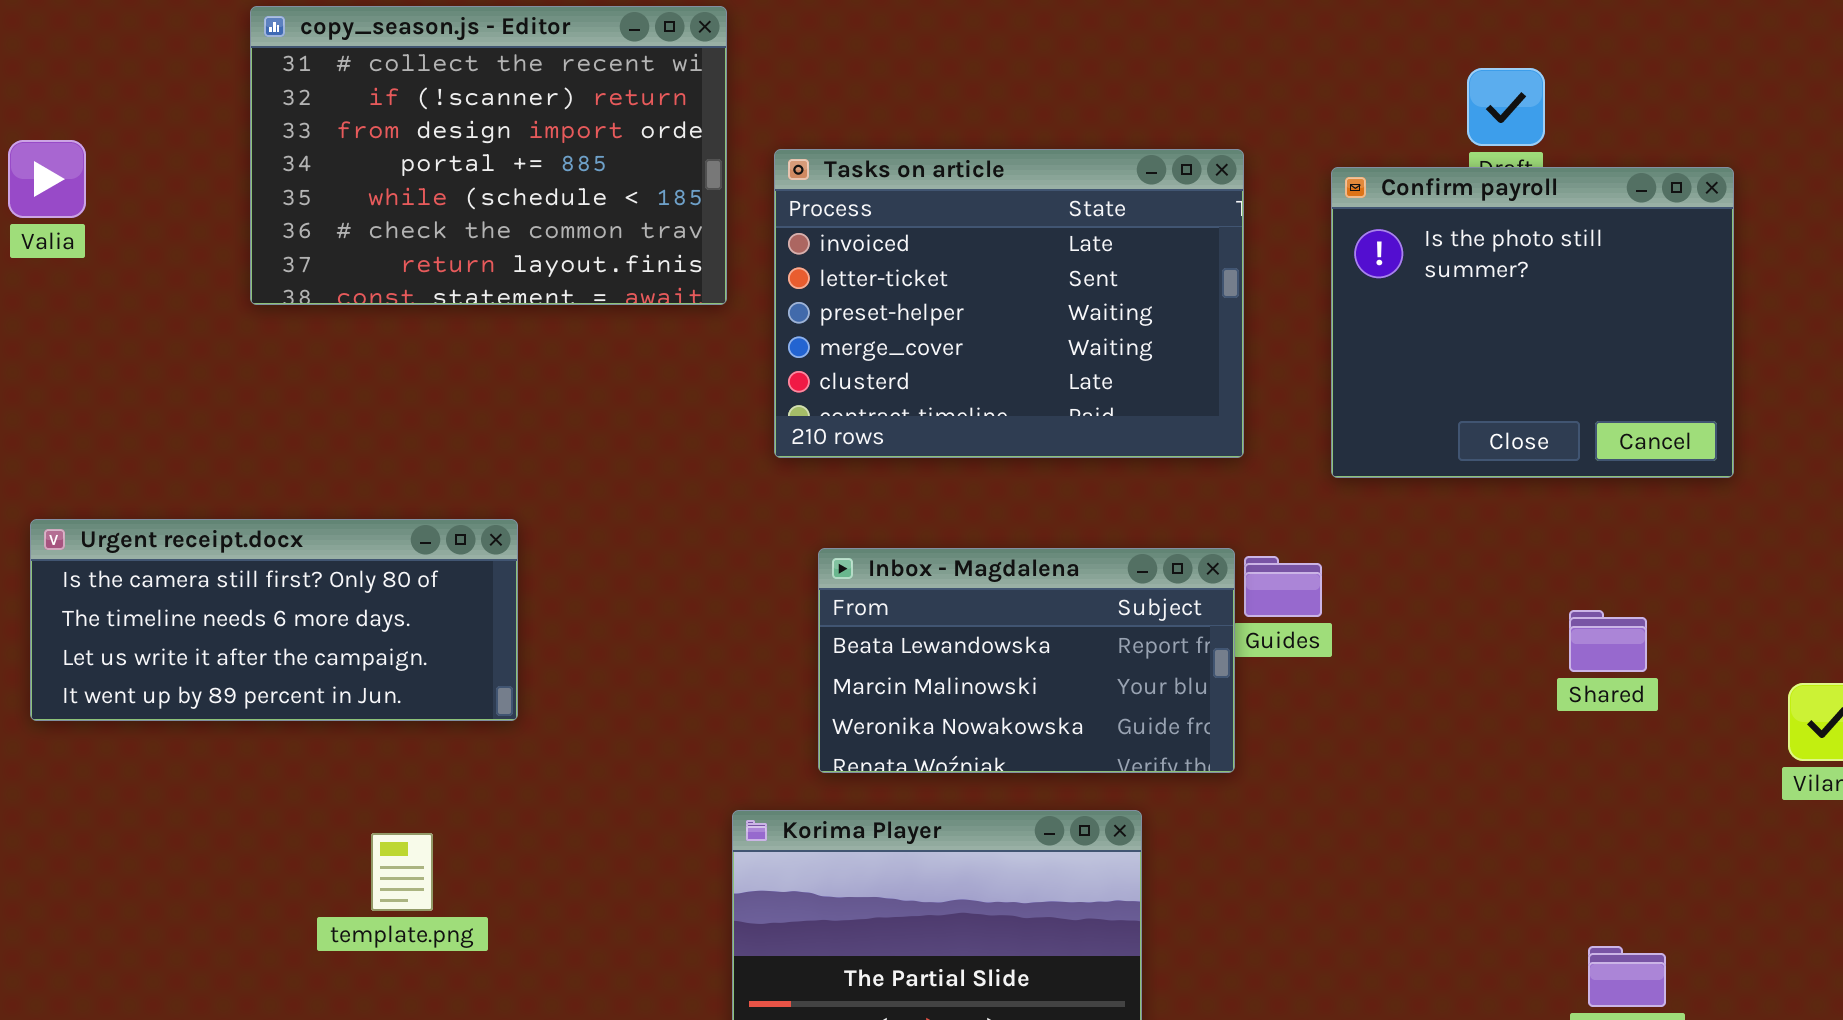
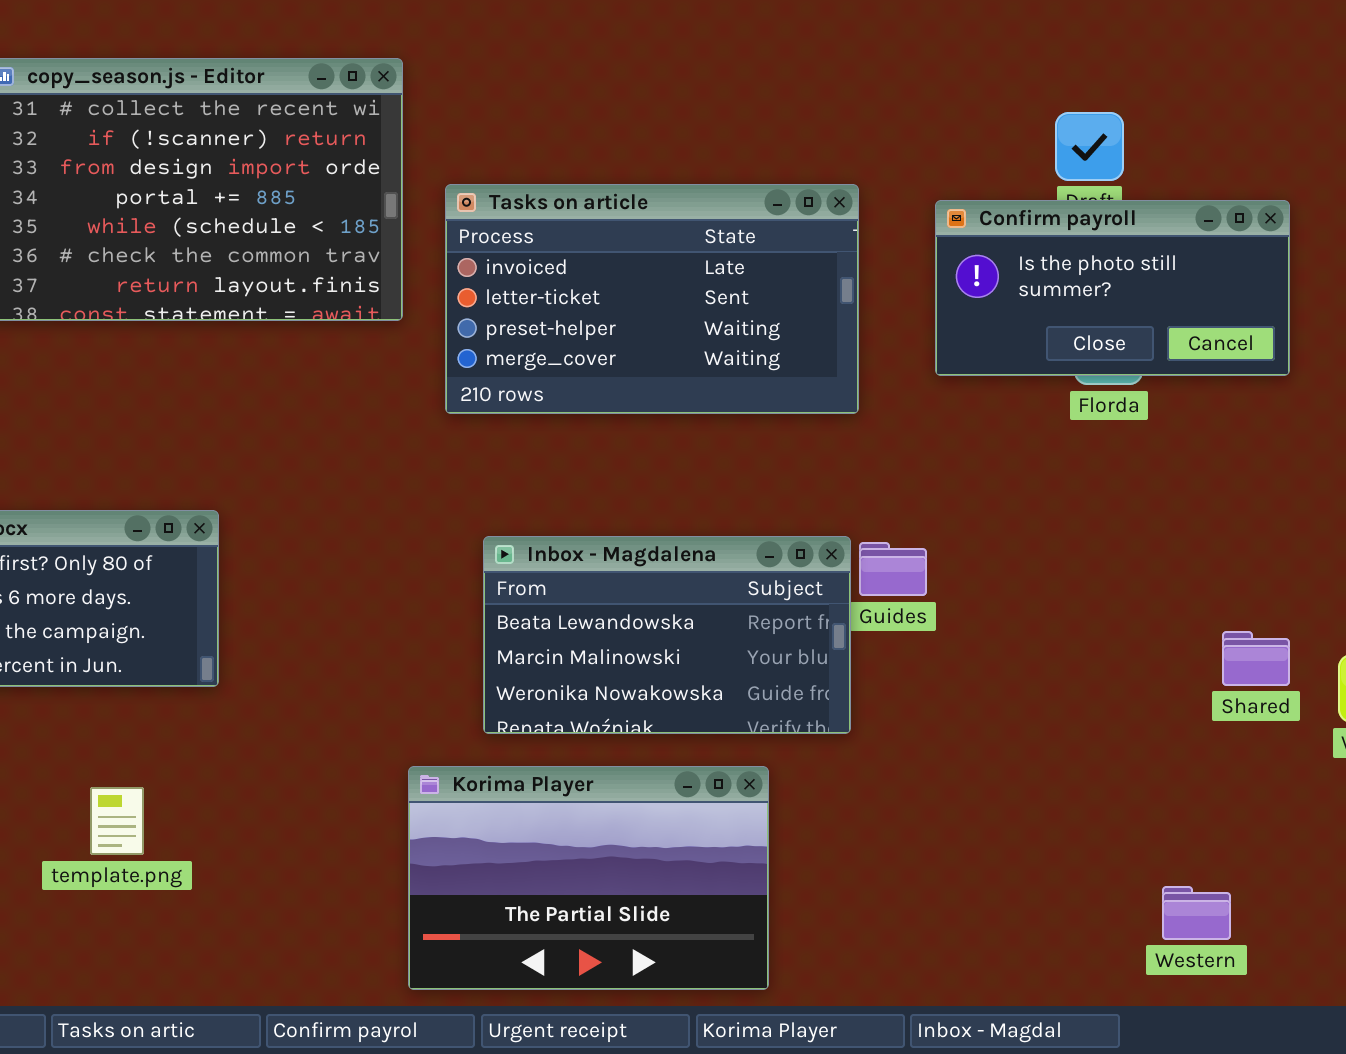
Tasks on article: [774,149,1244,458] -> [445,184,859,414], resized
Confirm payroll: [1331,167,1734,478] -> [935,200,1290,376], resized
Shared: [1569,610,1647,672] -> [1222,631,1290,686], moved

